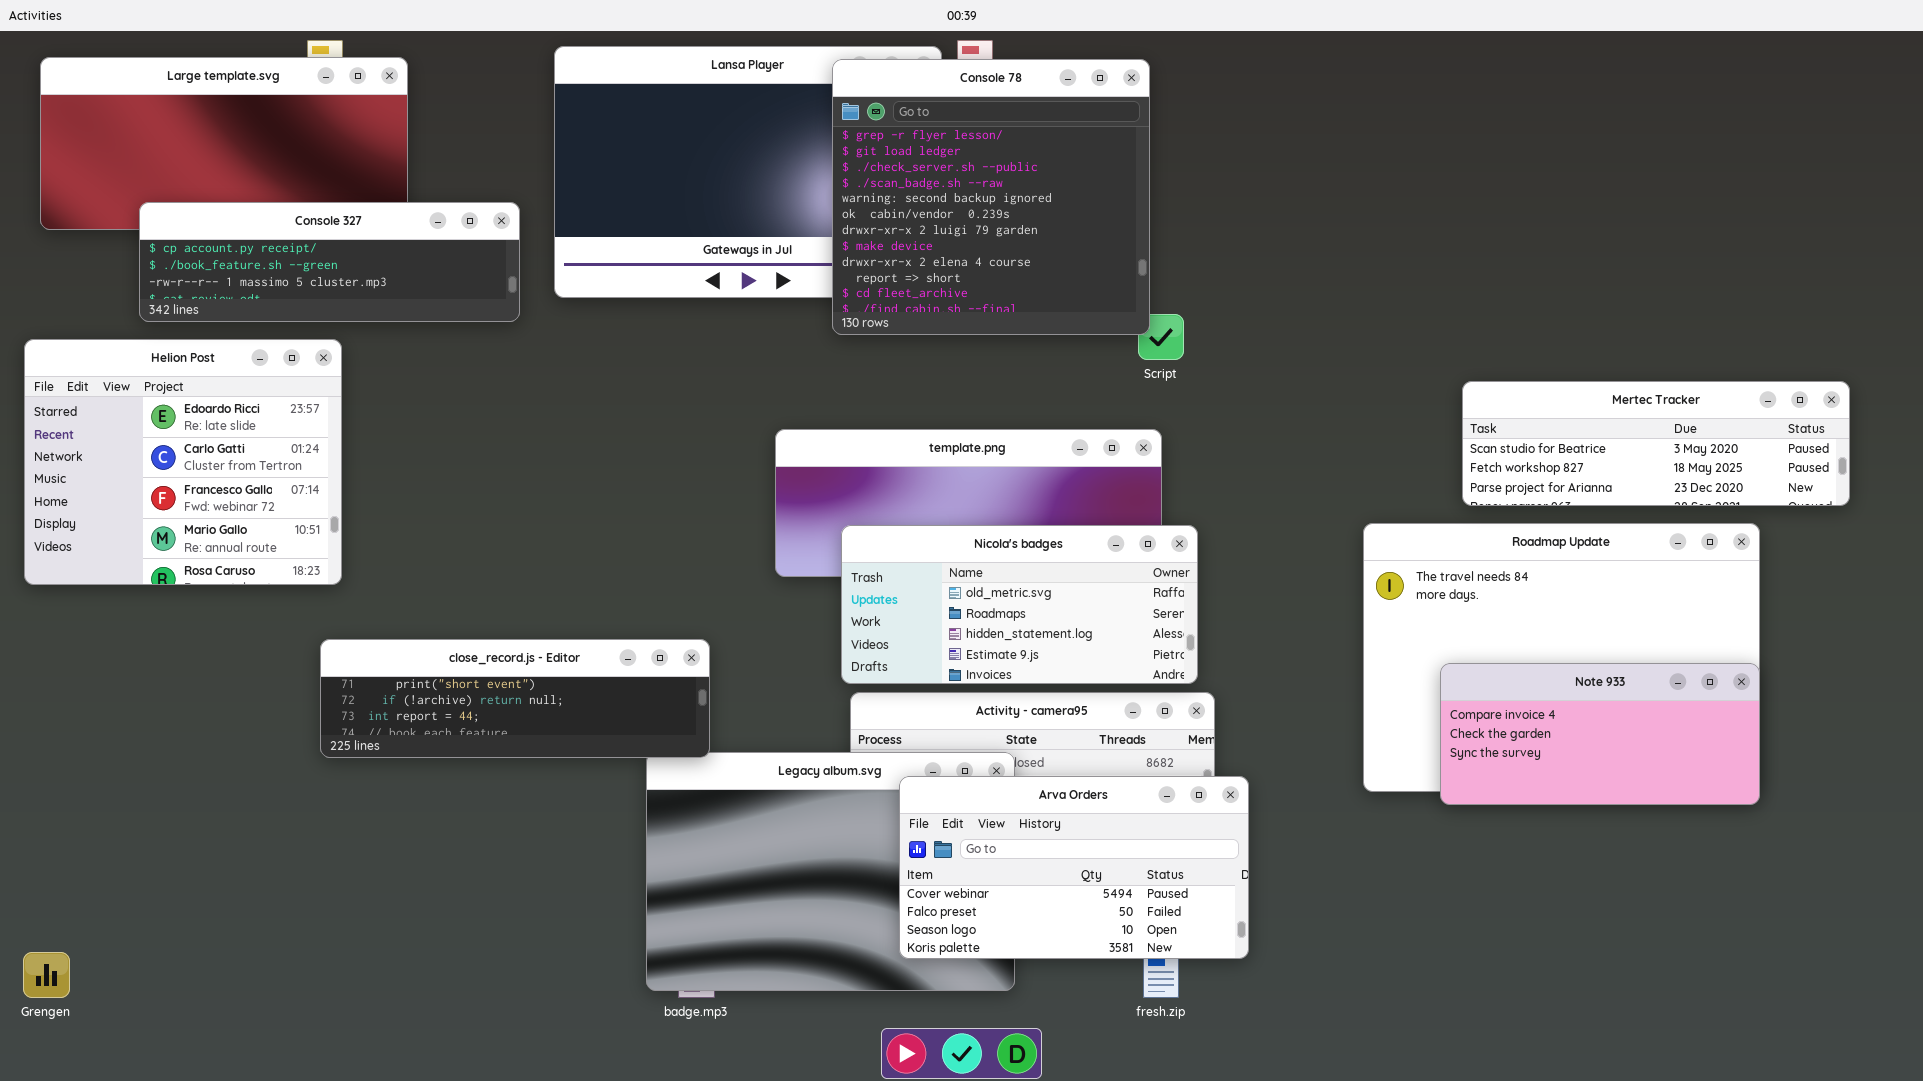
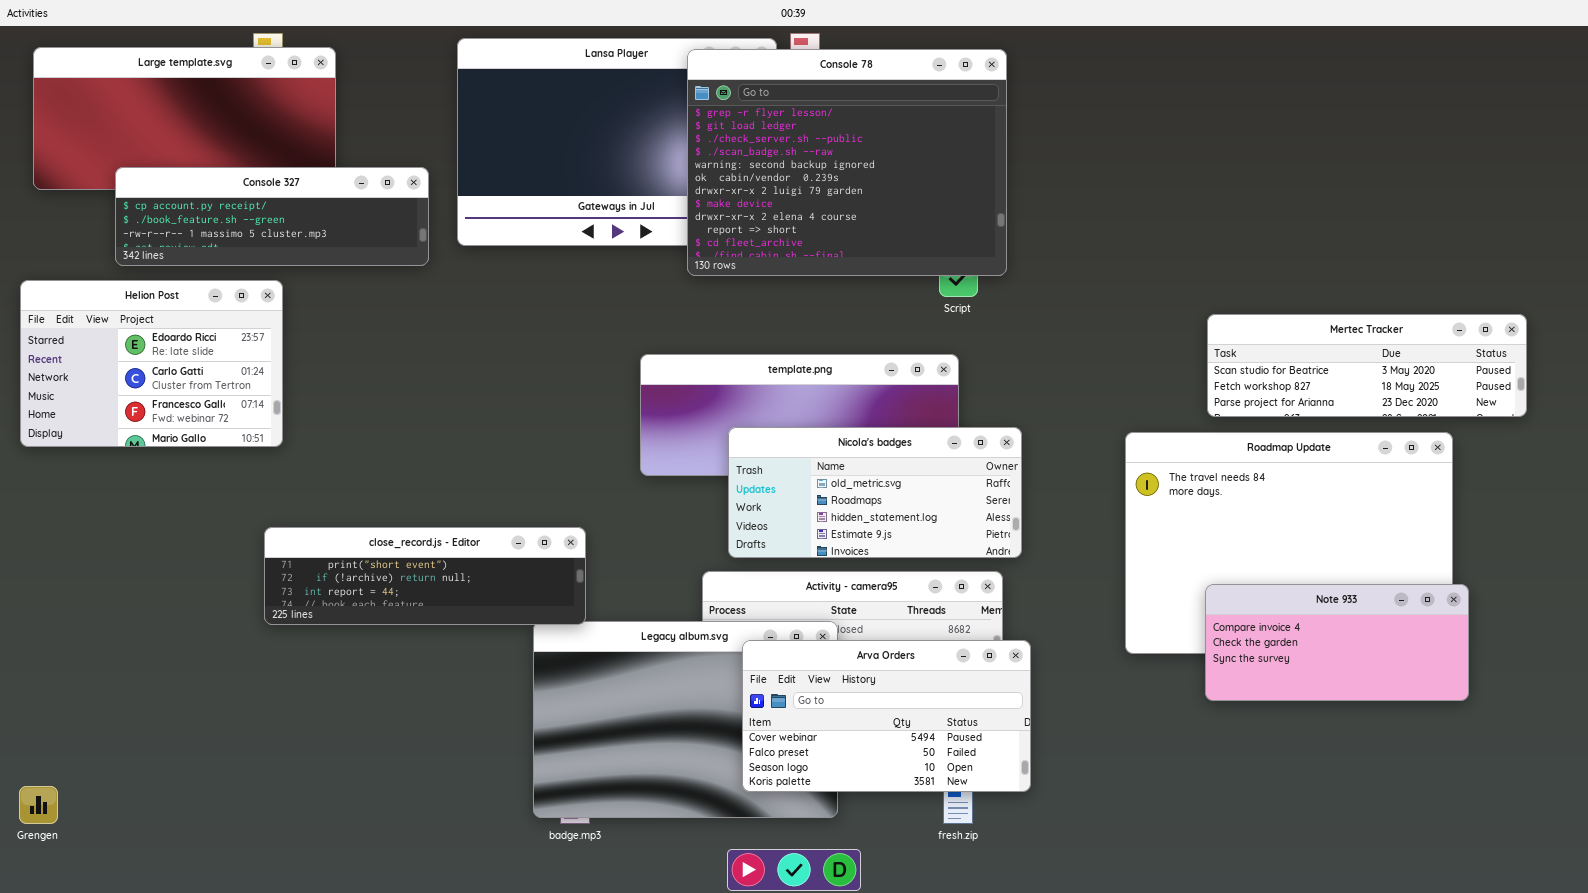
Console 78: [832,59,1150,335] -> [687,49,1007,276], resized
Helion Post: [24,339,342,585] -> [20,280,283,447], resized
Nicola's badges: [841,525,1198,684] -> [728,427,1022,558], moved
Note 933: [1440,663,1760,805] -> [1205,584,1469,701], moved

